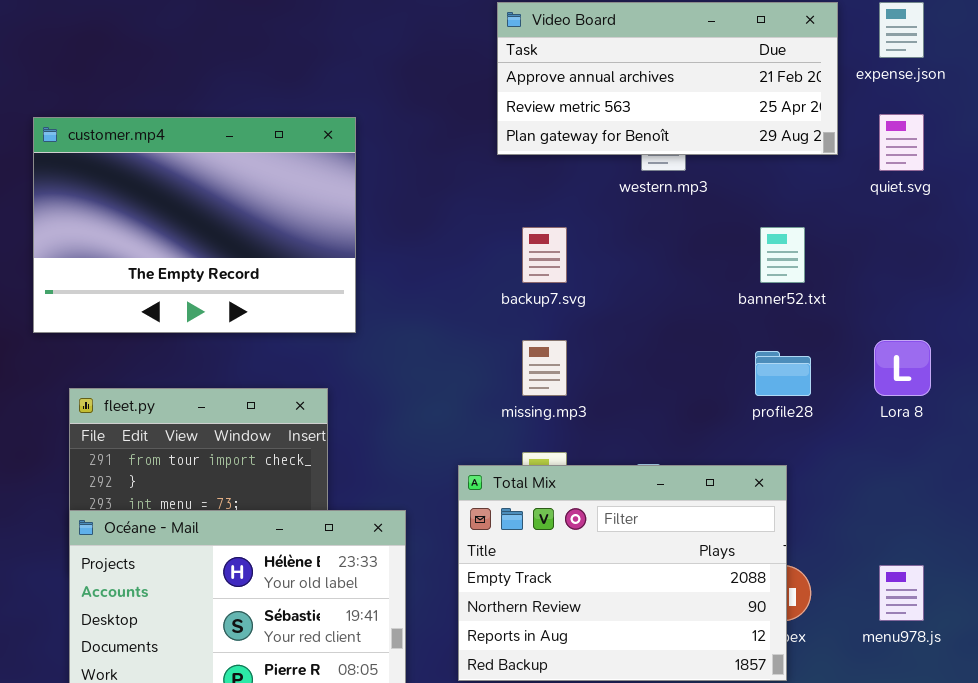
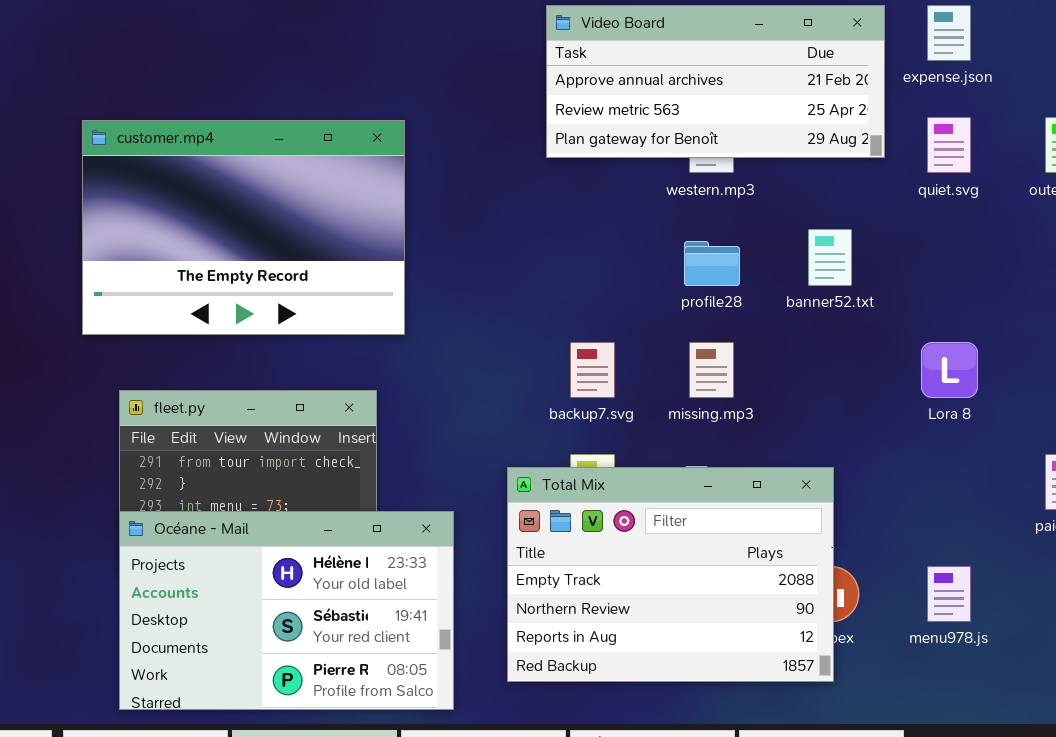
backup7.svg: [522,227,567,283] -> [570,342,615,398], moved
missing.mp3: [522,340,567,396] -> [689,342,734,398], moved
profile28: [755,351,811,396] -> [684,241,740,286], moved

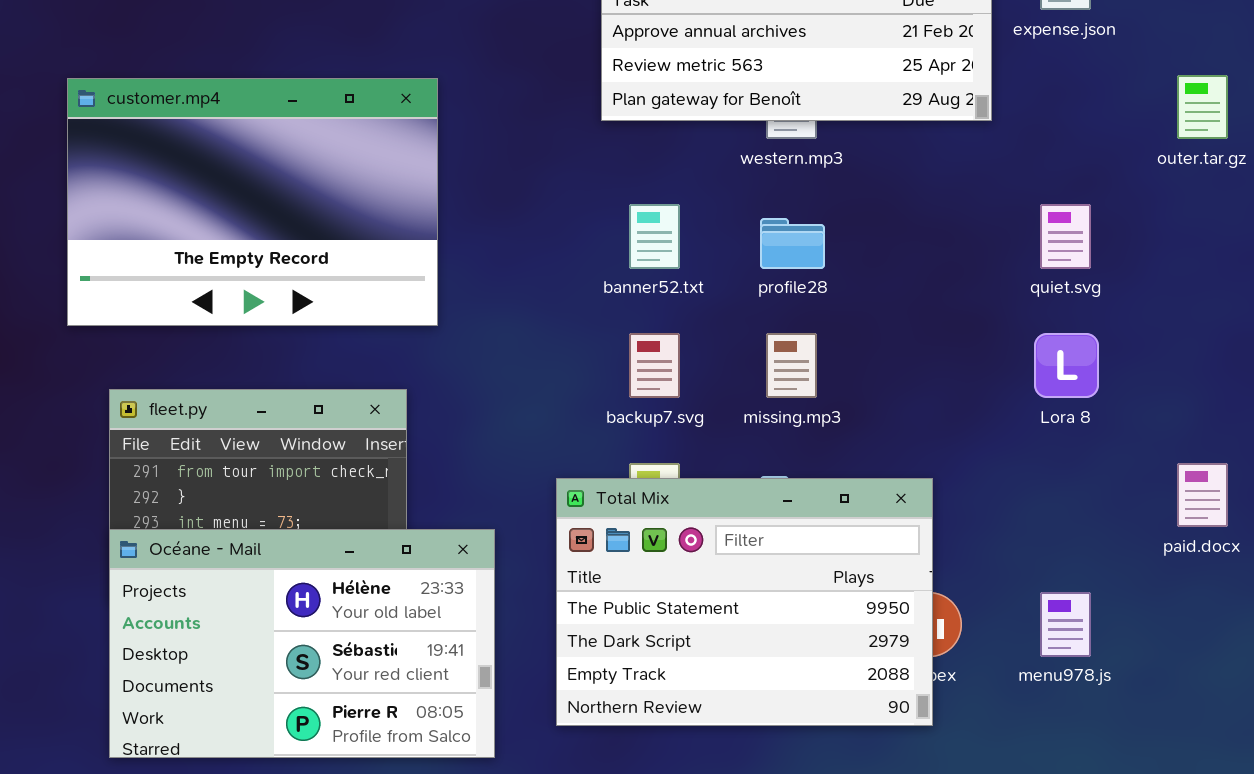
quiet.svg: [927,117,971,173] -> [1040,204,1091,269], moved
banner52.txt: [808,229,852,286] -> [629,204,680,269], moved
Total Mix: [507,467,834,682] -> [556,478,933,726], scrolled up 2 rows

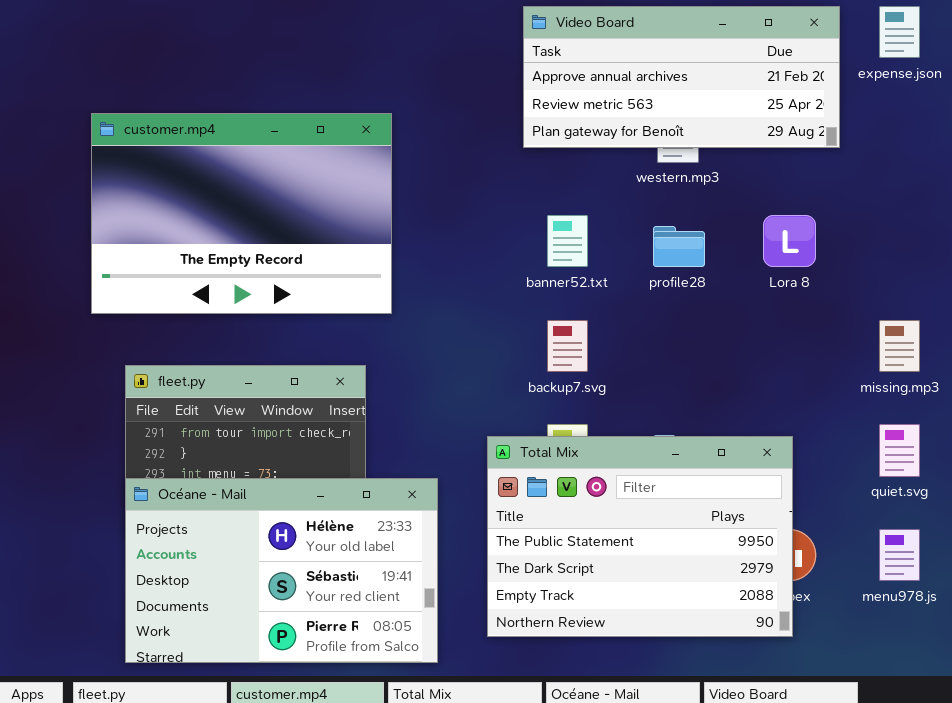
quiet.svg: [1040,204,1091,269] -> [879,424,920,477], moved
missing.mp3: [766,333,817,398] -> [879,320,920,372], moved
Lora 8: [1034,333,1099,398] -> [763,215,816,267], moved

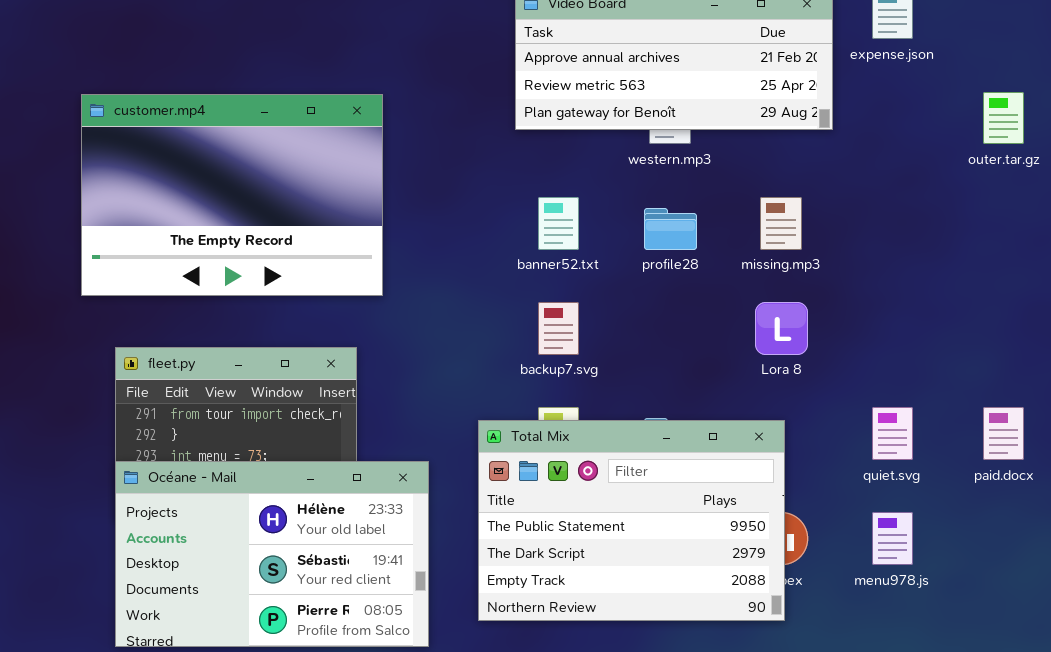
Lora 8: [763,215,816,267] -> [755,302,808,355], moved
missing.mp3: [879,320,920,372] -> [760,197,802,250], moved

